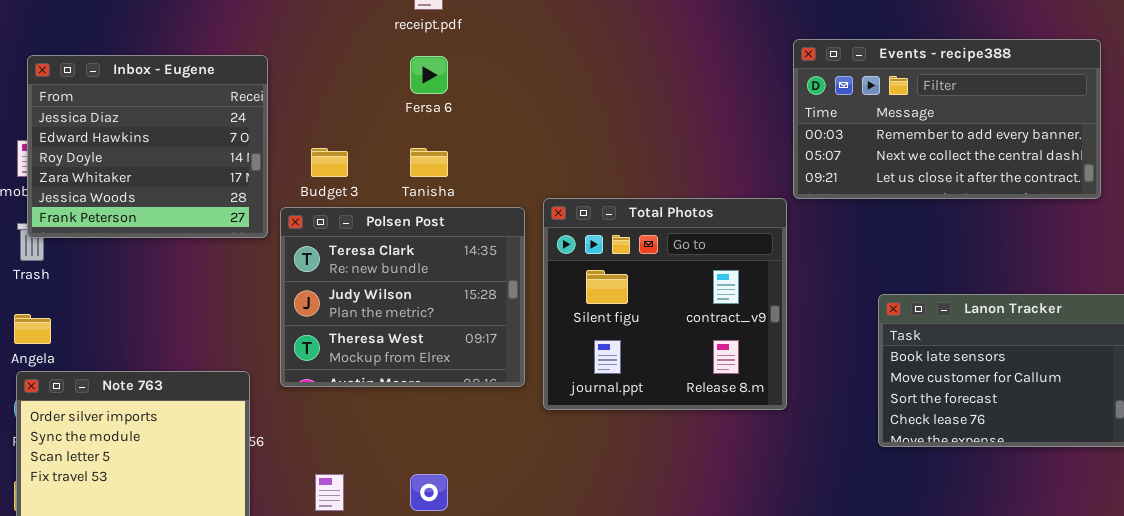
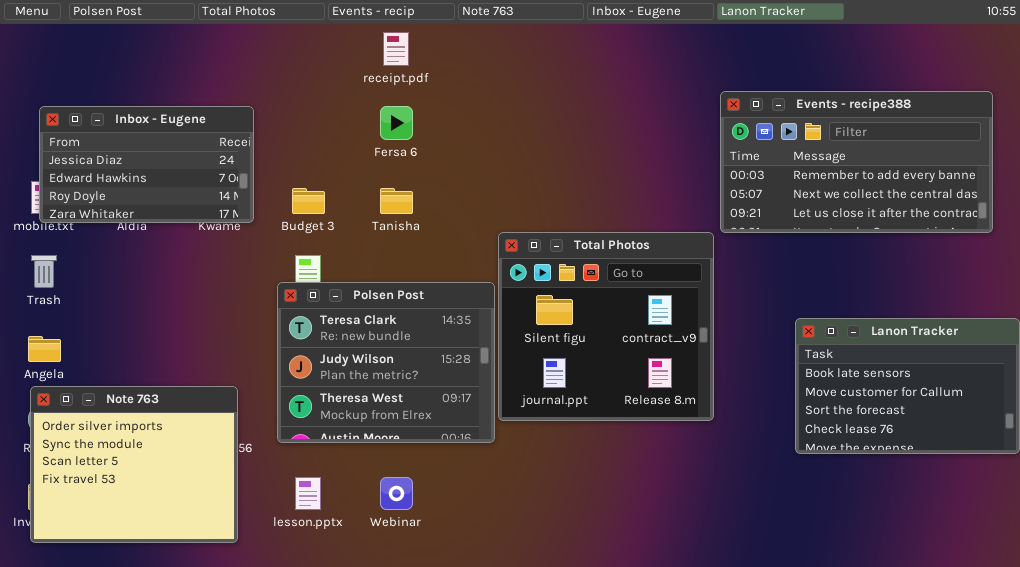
Inbox - Eugene: [27,55,268,238] -> [39,106,254,223], resized
Polsen Post: [280,207,525,387] -> [277,282,495,443], moved

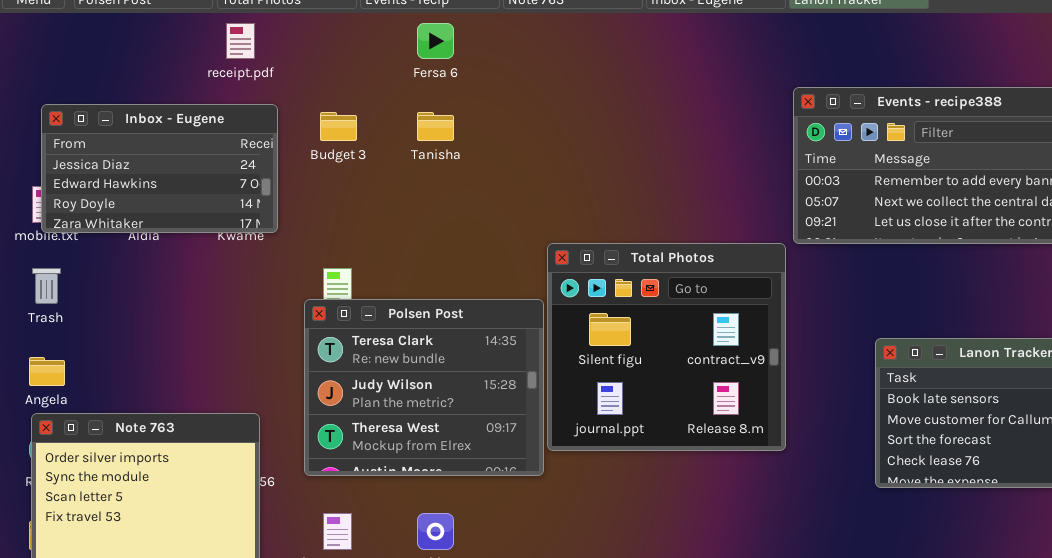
receipt.pdf: [383,32,409,66] -> [226,23,255,59], moved
Fersa 6: [380,106,413,140] -> [417,23,454,59], moved
Budget 3: [292,188,325,214] -> [320,112,357,141], moved
Tanisha: [380,188,413,214] -> [417,112,454,141], moved

